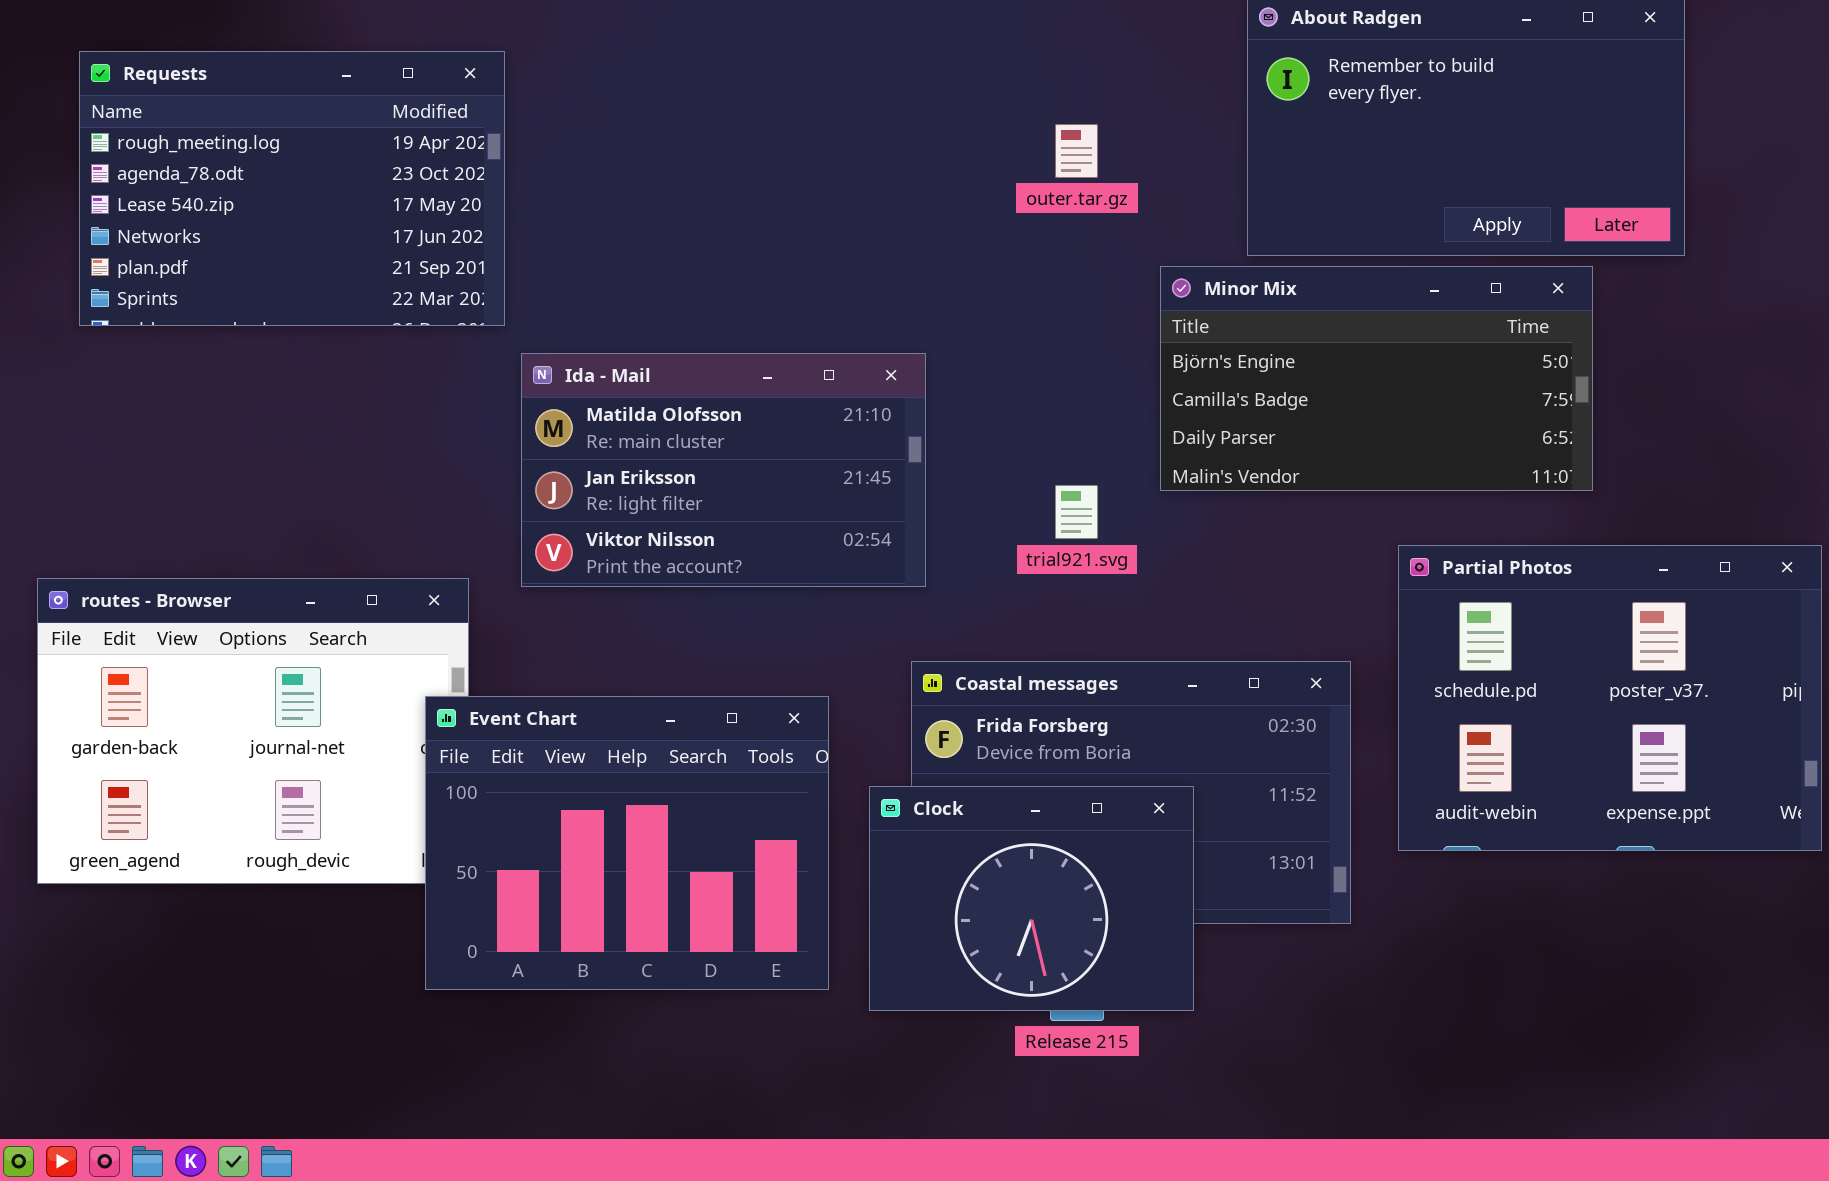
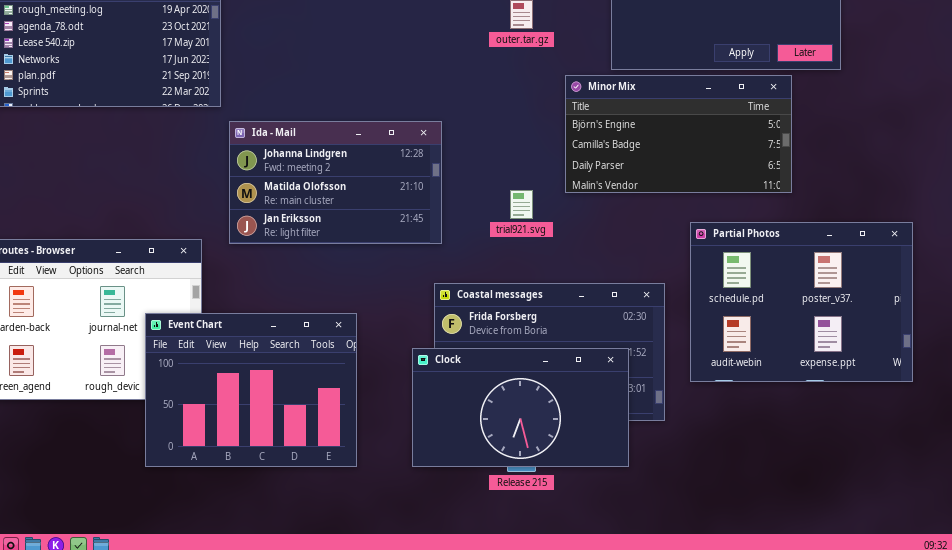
Ida - Mail: [521,353,926,587] -> [229,121,442,244], scrolled up 1 row
Event Chart: [425,696,829,990] -> [145,313,357,467], moved
Clock: [869,786,1194,1011] -> [412,348,629,467], resized

